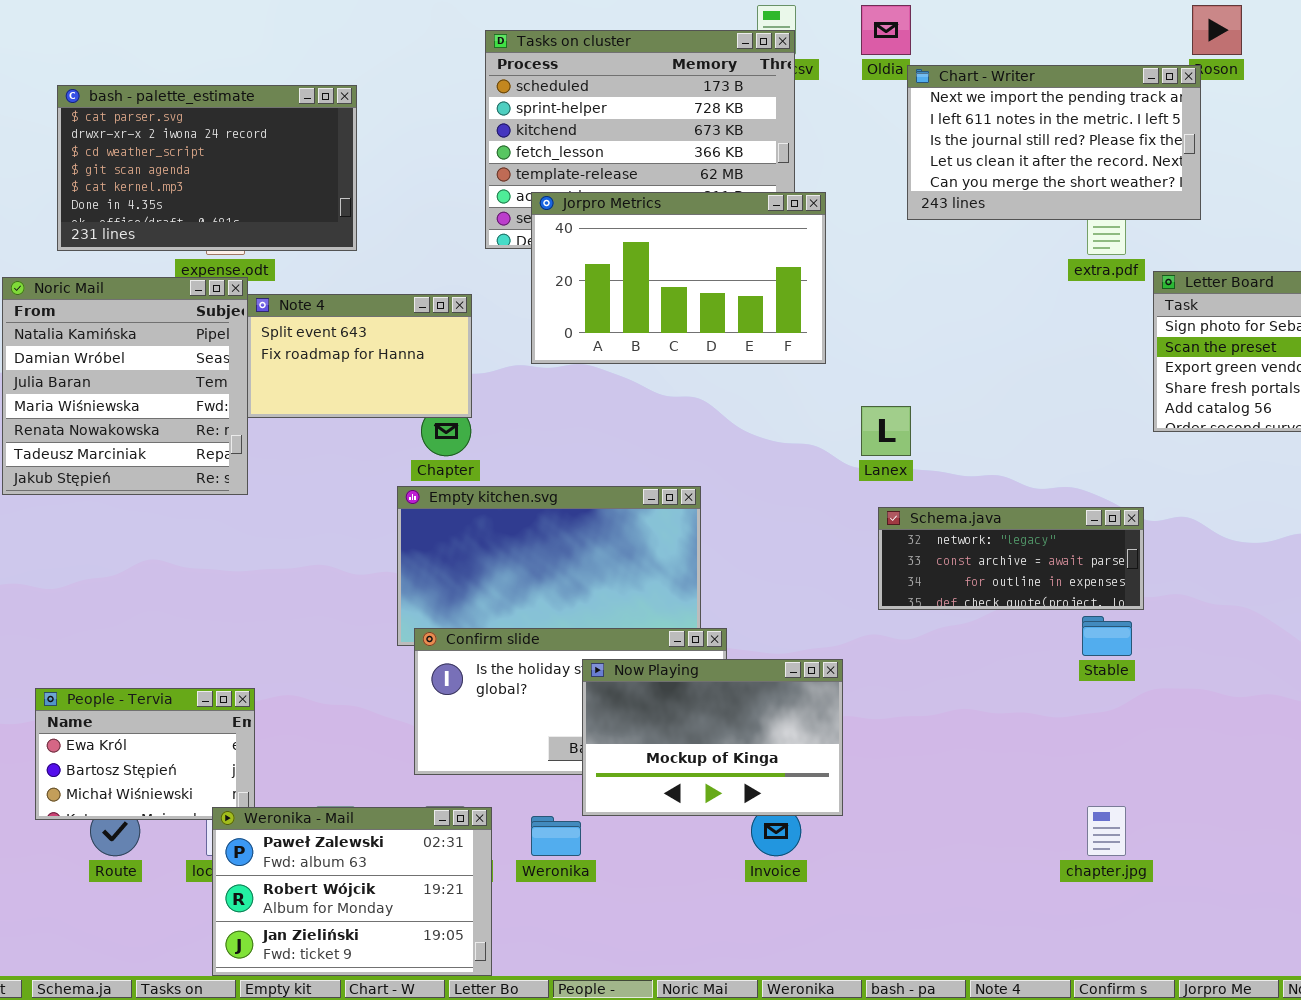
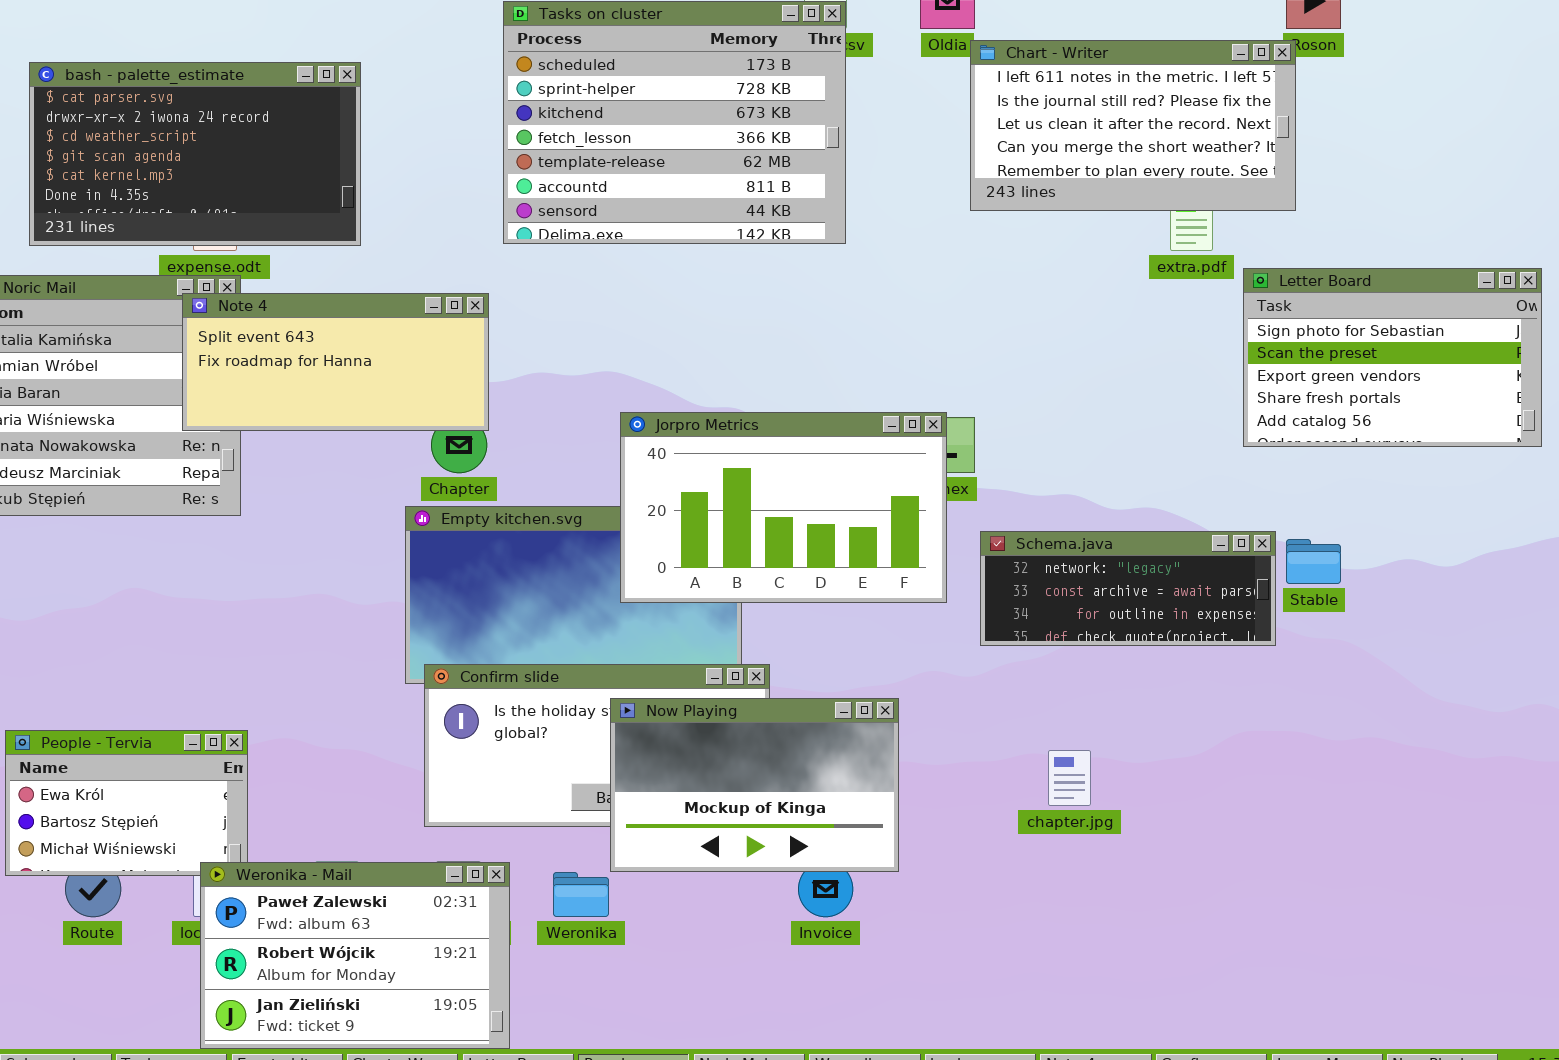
Chart - Writer: [907,65,1201,220] -> [970,40,1296,211], scrolled down 1 row
Jorpro Metrics: [531,192,826,364] -> [620,412,947,603], moved
Note 4: [247,294,472,418] -> [182,293,489,431], resized
Schema.java: [878,507,1144,610] -> [980,531,1276,646], moved
Stable: [1082,616,1132,656] -> [1286,539,1341,584], moved
chapter.jpg: [1087,806,1126,856] -> [1048,750,1091,806], moved

